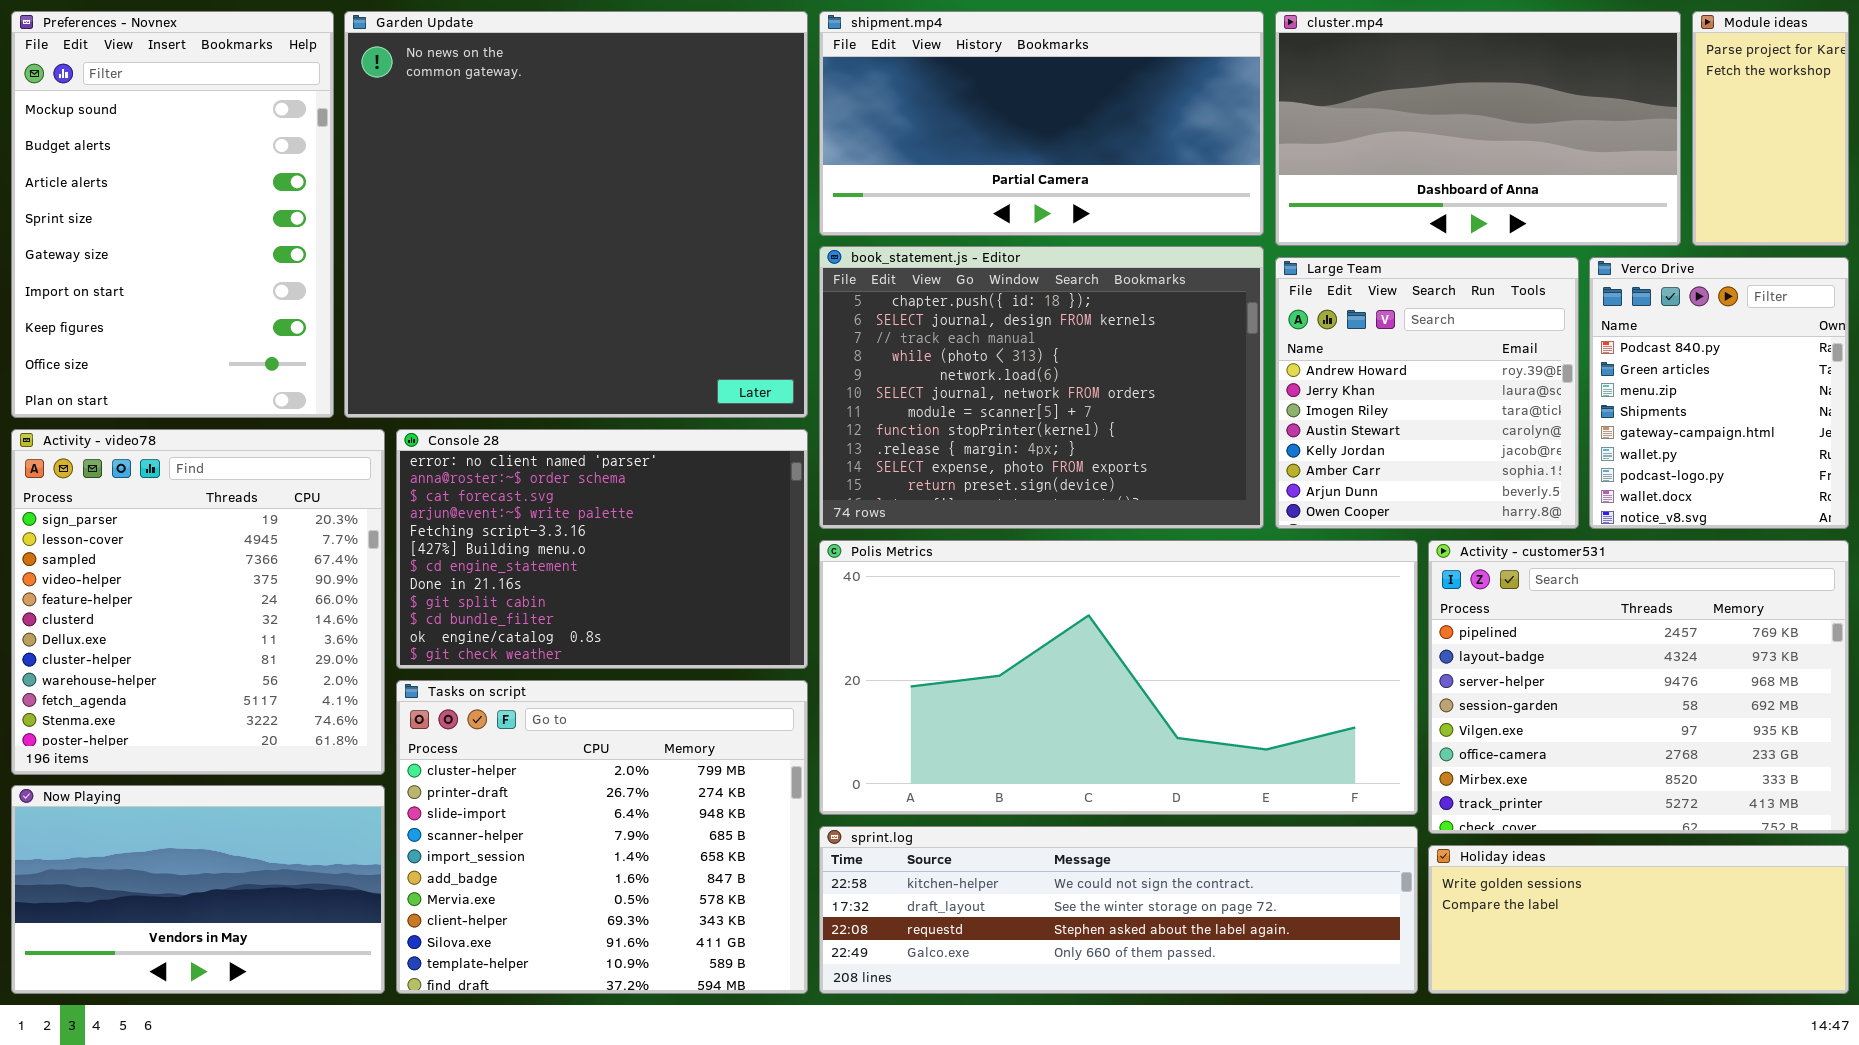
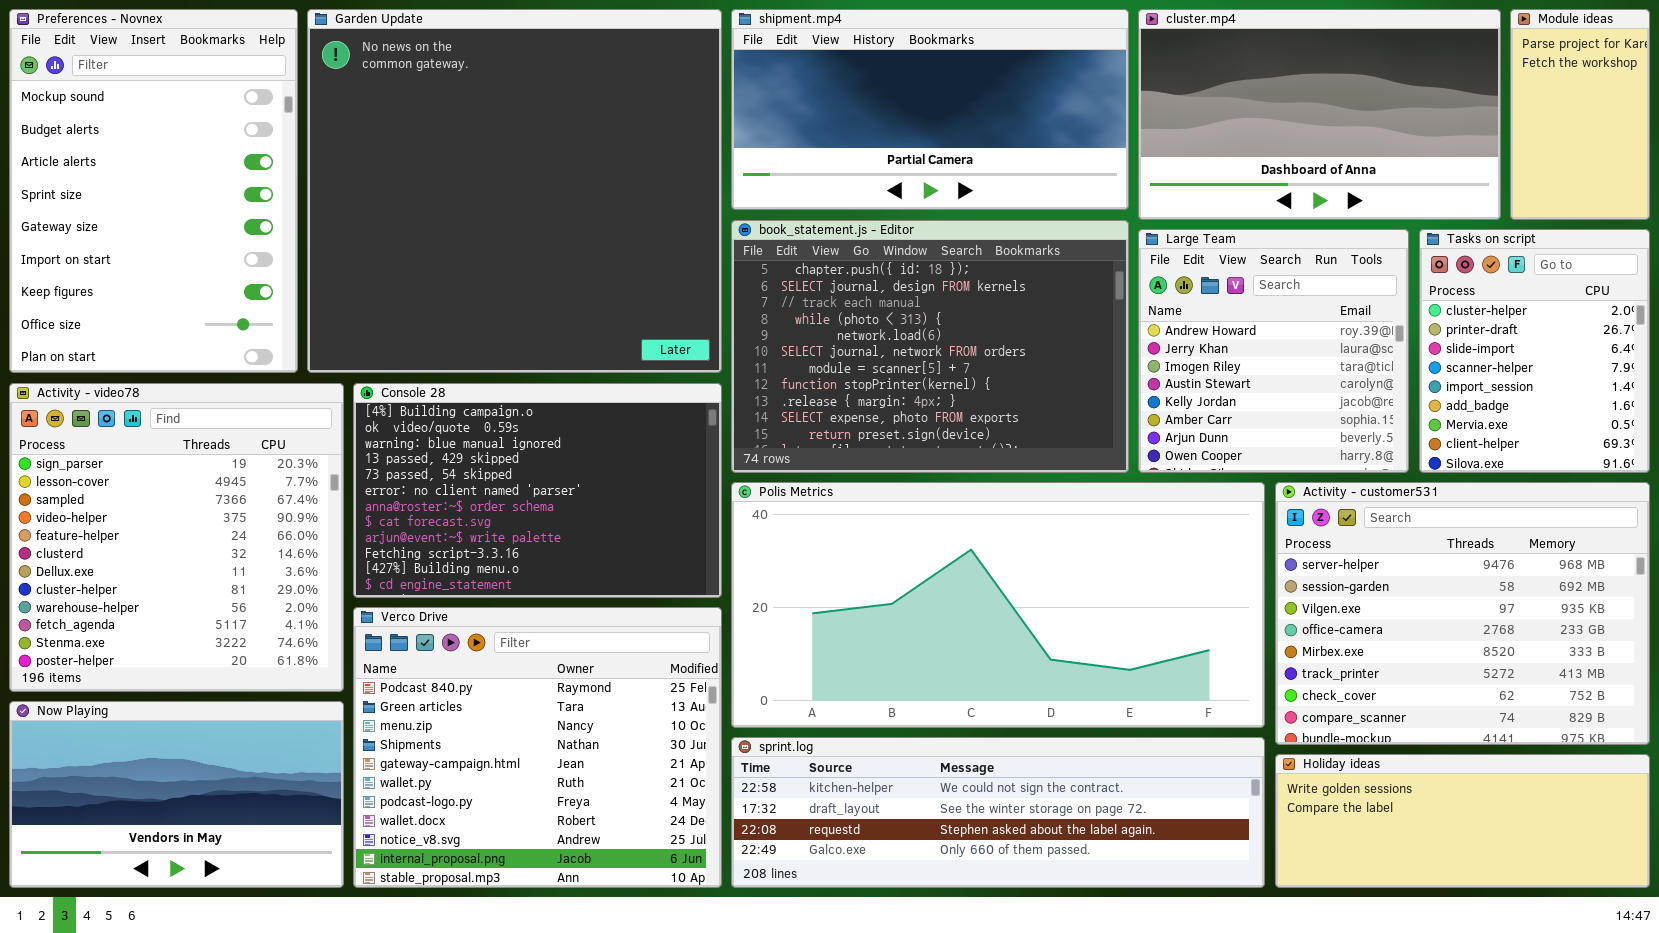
Verco Drive: [1589,257,1849,529] -> [353,607,722,888], moved, resized
Console 28: [396,429,808,669] -> [353,383,722,598], scrolled up 5 rows
Activity - customer531: [1428,540,1849,834] -> [1275,482,1650,745], scrolled down 2 rows
Tasks on script: [396,680,808,994] -> [1419,229,1650,473], moved, resized

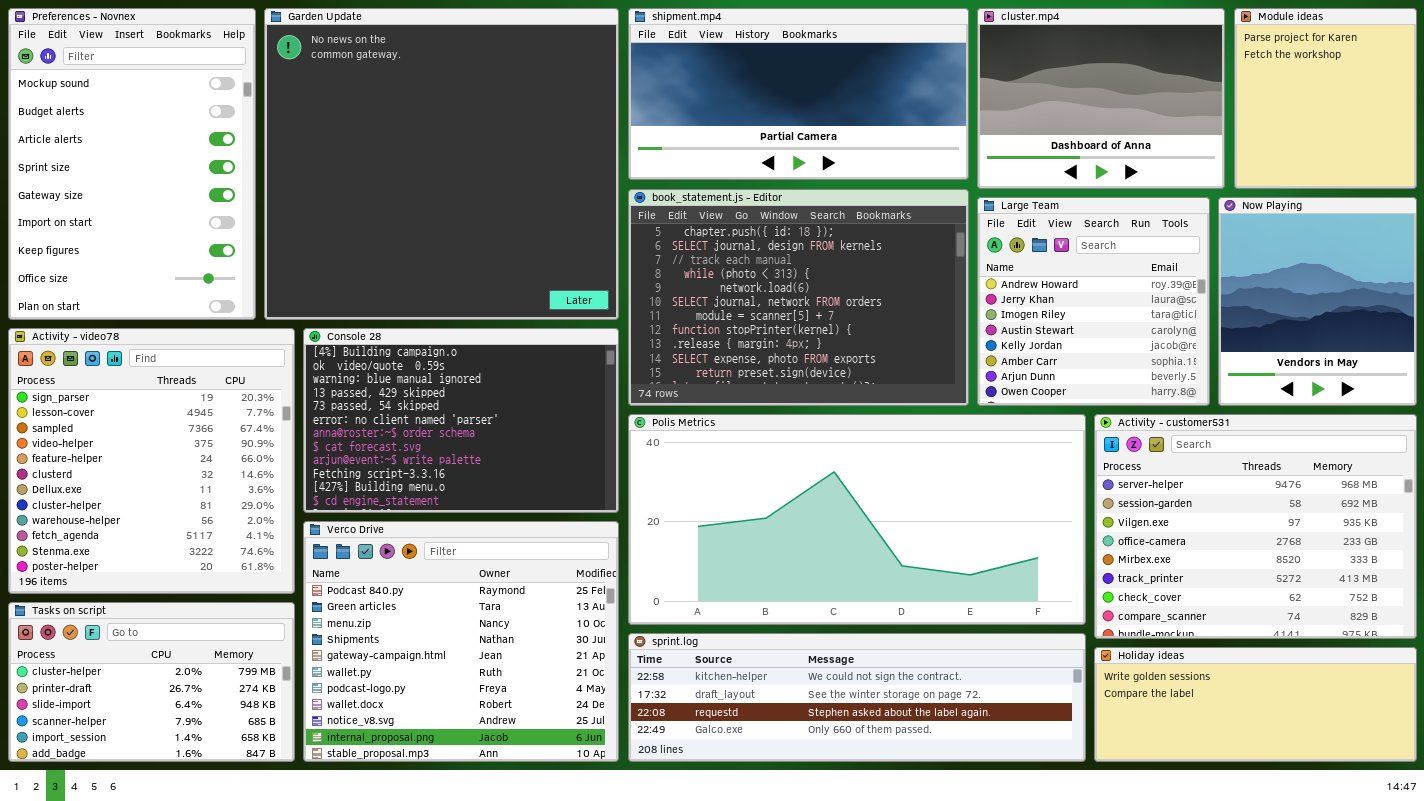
cluster.mp4: [1138,9,1501,220] -> [977,8,1225,189], resized
Module ideas: [1510,9,1650,220] -> [1234,8,1417,189], resized
Tasks on script: [1419,229,1650,473] -> [8,602,295,762], moved, resized
Now Playing: [9,701,344,888] -> [1218,197,1417,406], moved, resized

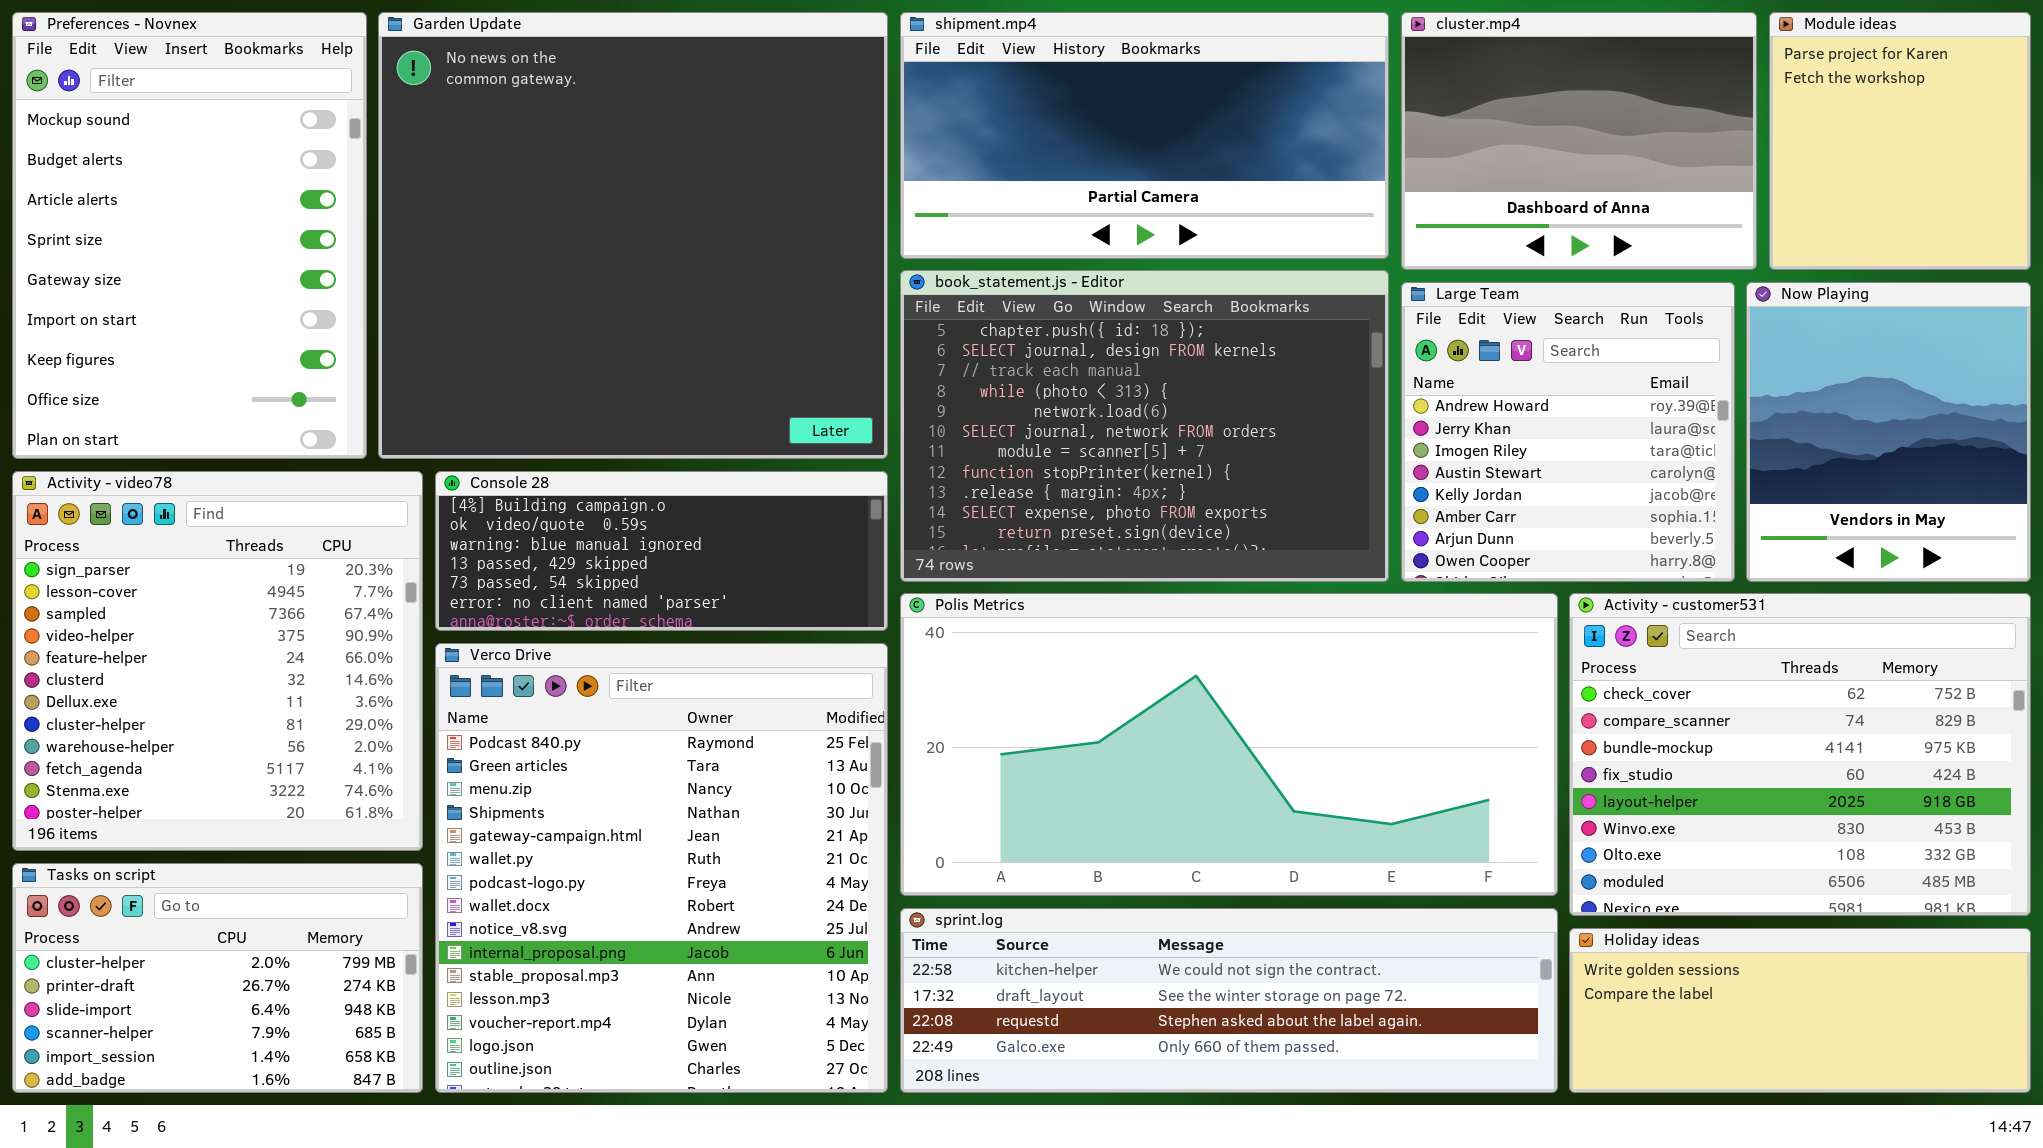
Console 28: [303,328,619,513] -> [435,471,888,631], resized
Activity - customer531: [1094,414,1417,639] -> [1569,593,2031,916], scrolled down 6 rows
Verco Drive: [303,521,619,762] -> [435,643,888,1093], resized

